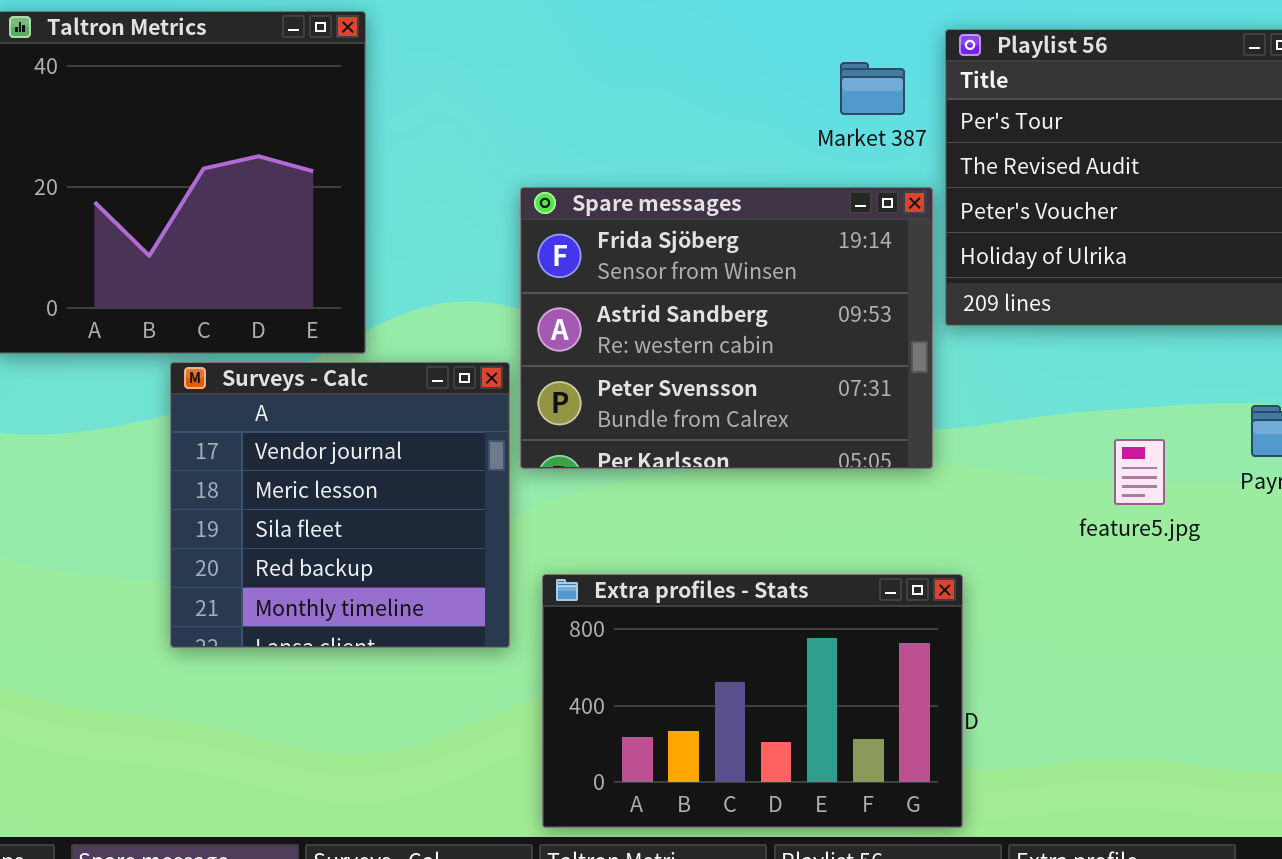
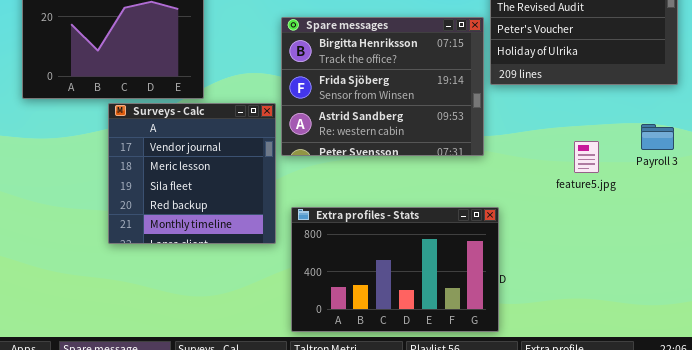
Spare messages: [520,187,933,469] -> [281,17,484,156], scrolled up 1 row

